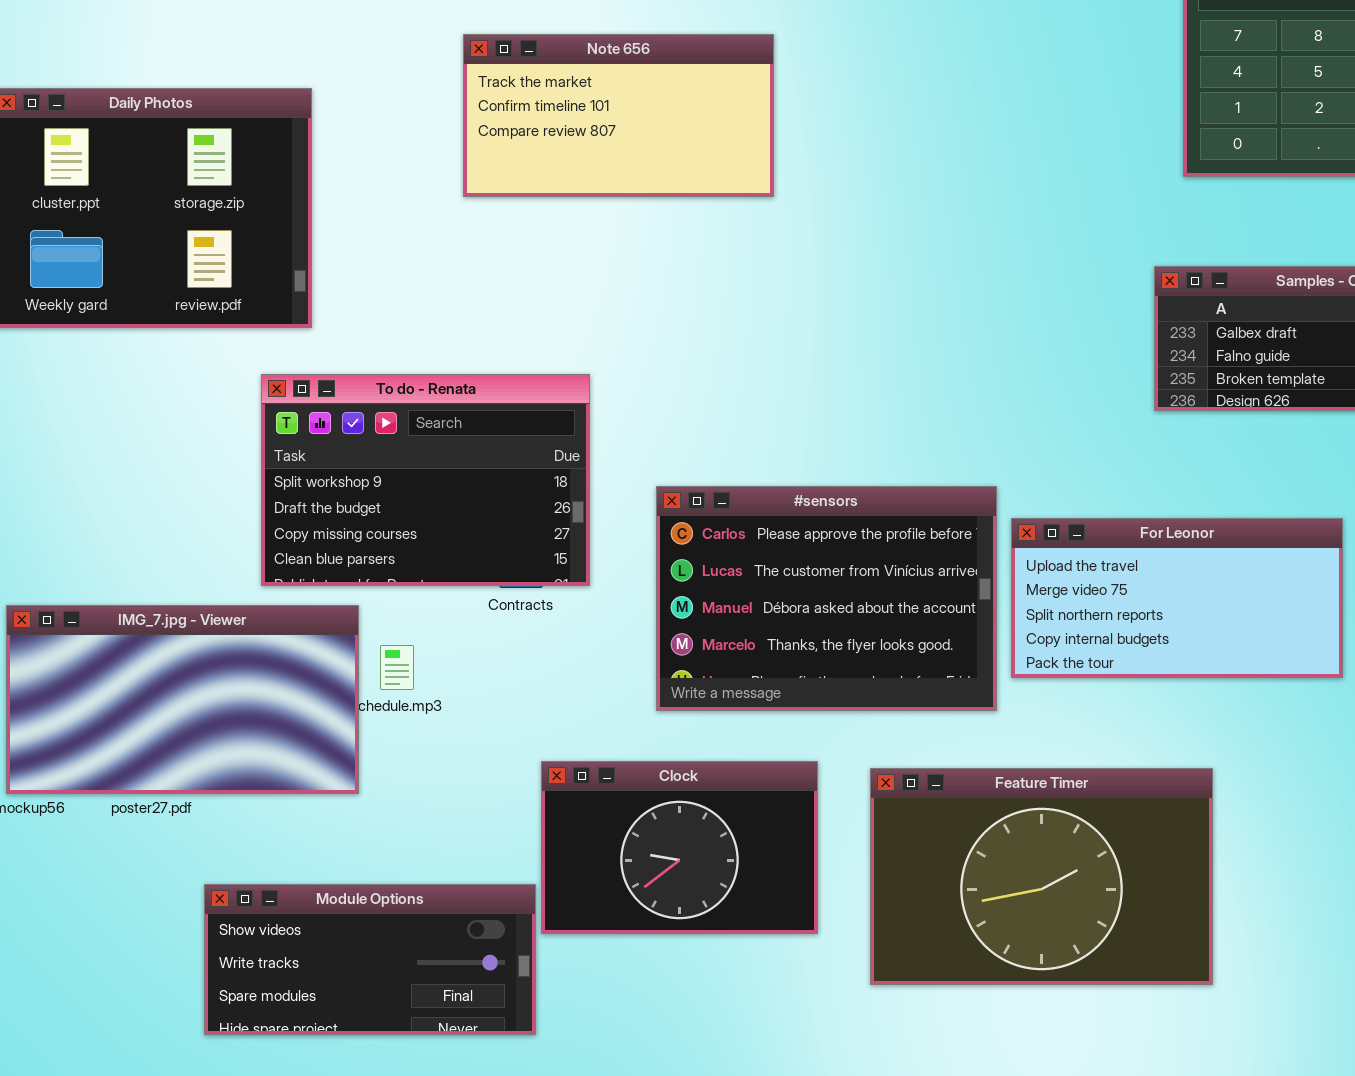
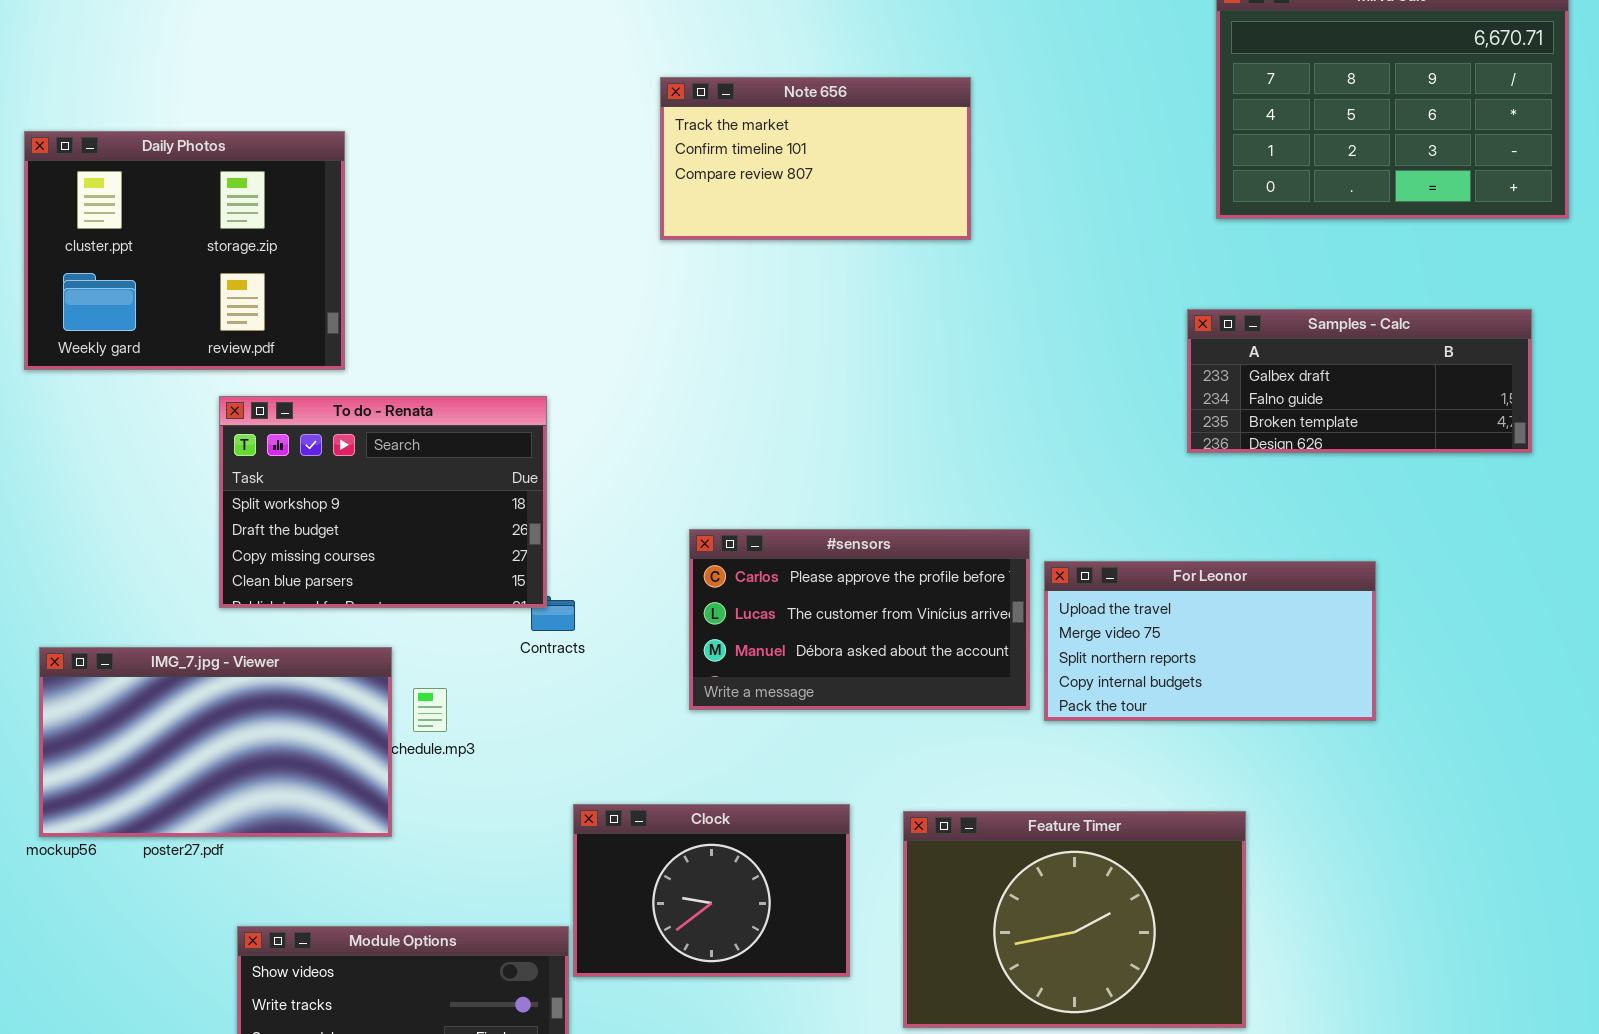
Note 656: [463,34,774,197] -> [660,77,971,240], moved
To do - Renata: [261,374,590,586] -> [219,396,547,608], moved
#sensors: [656,486,997,711] -> [689,529,1030,710], resized

